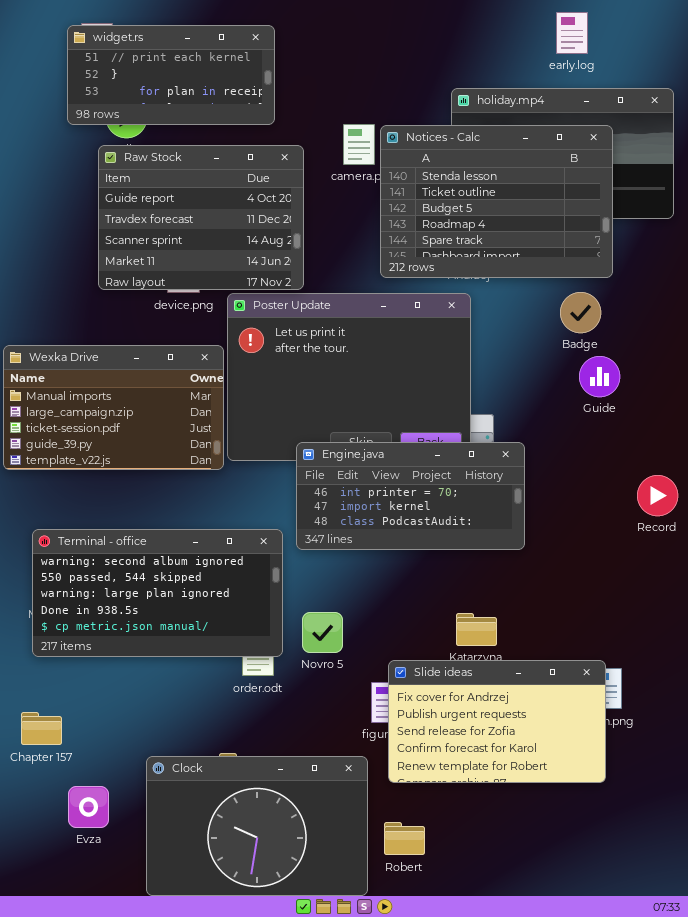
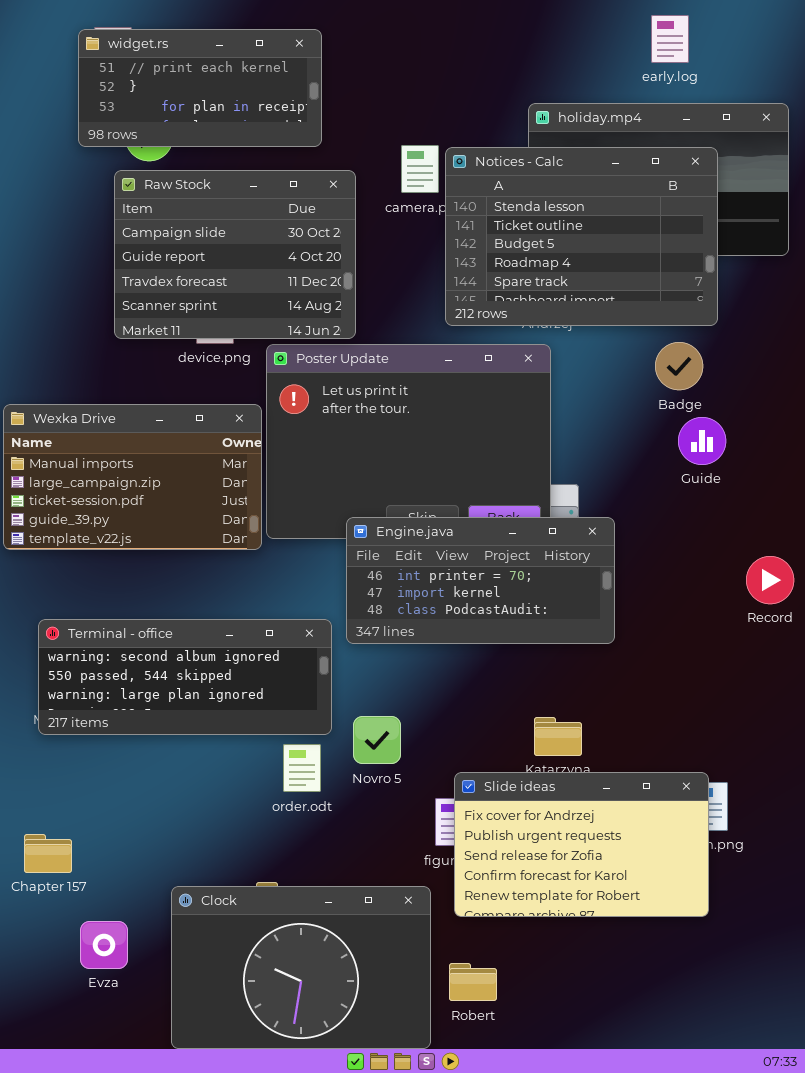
Raw Stock: [98,145,304,290] -> [114,170,356,339], scrolled up 1 row
Terminal - office: [32,529,283,657] -> [38,619,332,735], resized

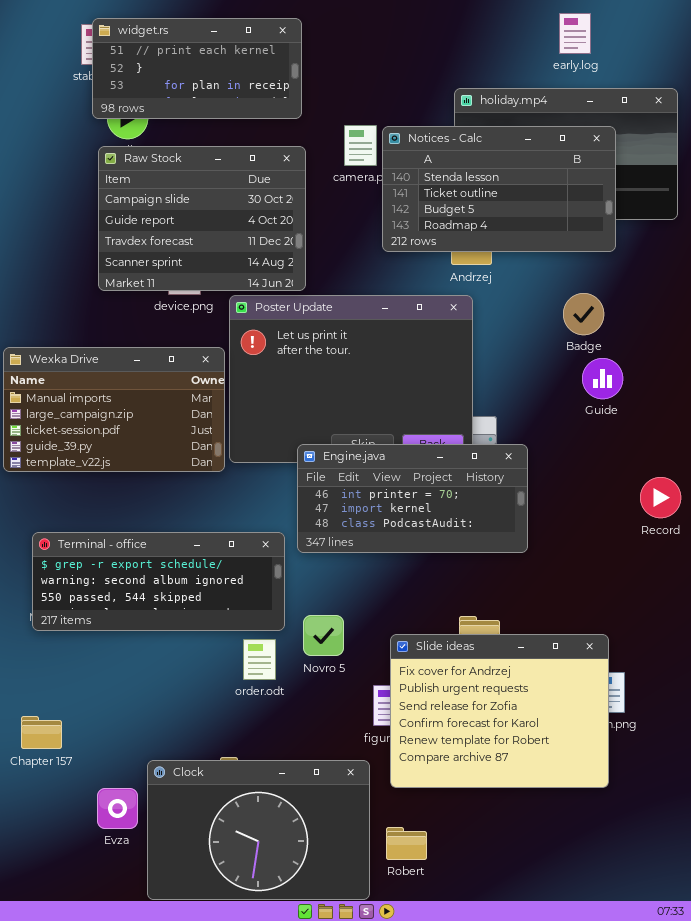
widget.rs: [78,29,322,147] -> [92,18,302,119], moved
Notices - Calc: [445,147,718,326] -> [382,126,616,252], resized
Terminal - office: [38,619,332,735] -> [32,532,285,631], scrolled up 1 row
Slide ideas: [454,772,709,917] -> [390,634,609,788], resized
Evza: [80,921,128,969] -> [97,788,138,829], moved

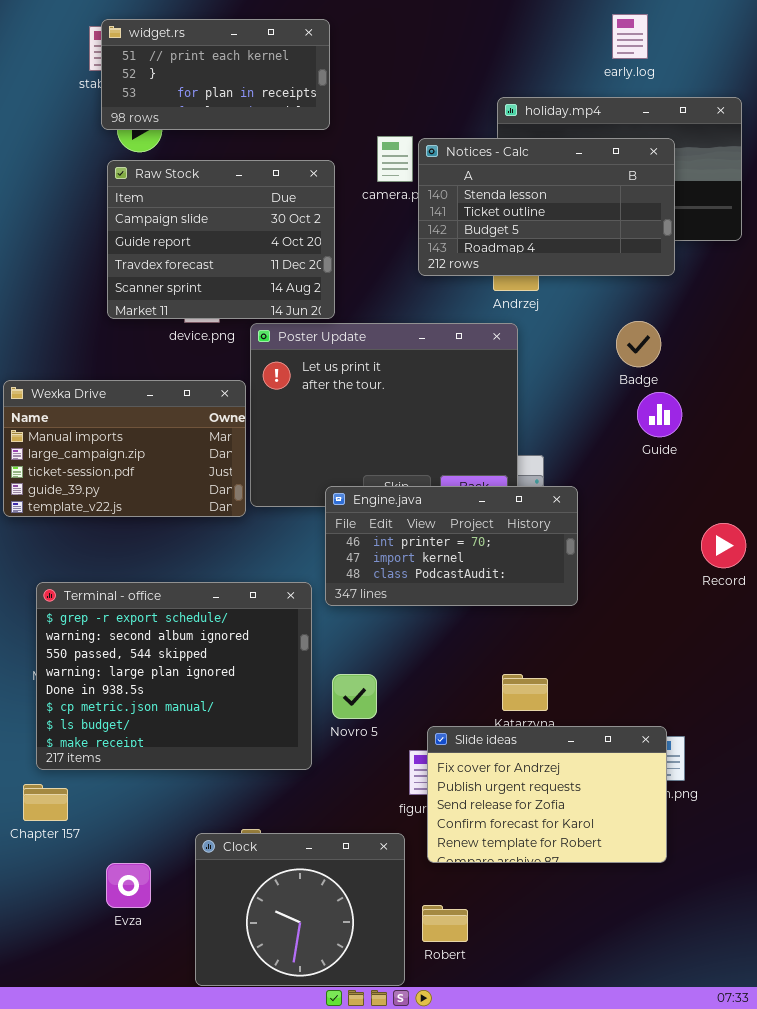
Terminal - office: [32,532,285,631] -> [36,582,312,770], resized
Slide ideas: [390,634,609,788] -> [427,726,667,863], resized
Clock: [147,760,370,900] -> [195,833,405,986], resized

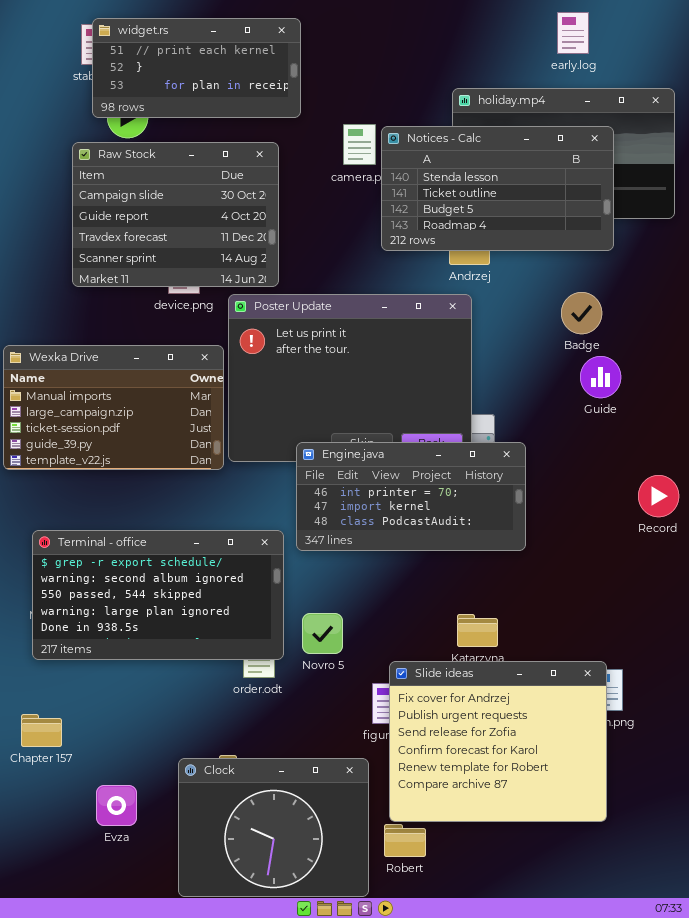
Raw Stock: [107,160,335,319] -> [72,142,279,287], moved
Terminal - office: [36,582,312,770] -> [32,530,284,660], resized
Slide ideas: [427,726,667,863] -> [389,661,607,822], resized

